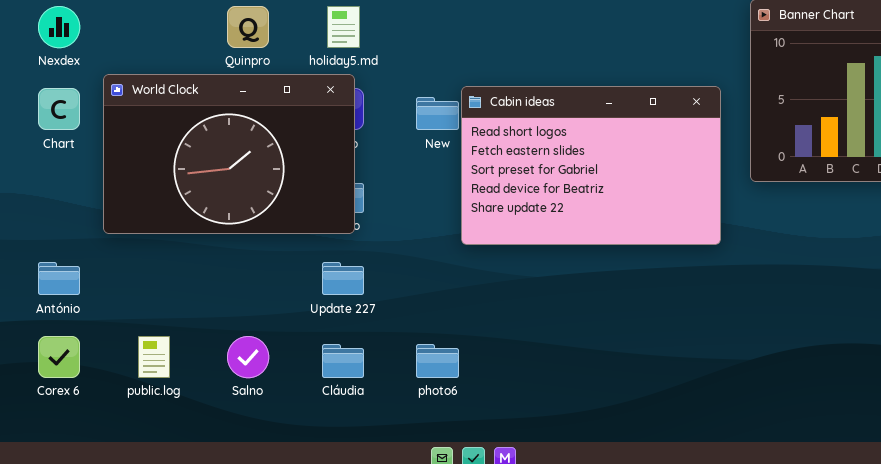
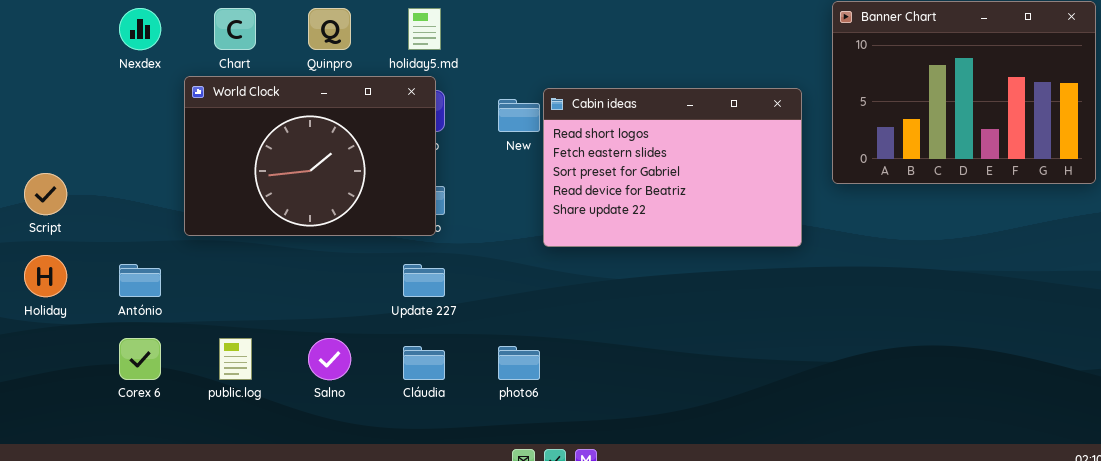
Chart: [38,88,80,130] -> [214,8,256,50], moved

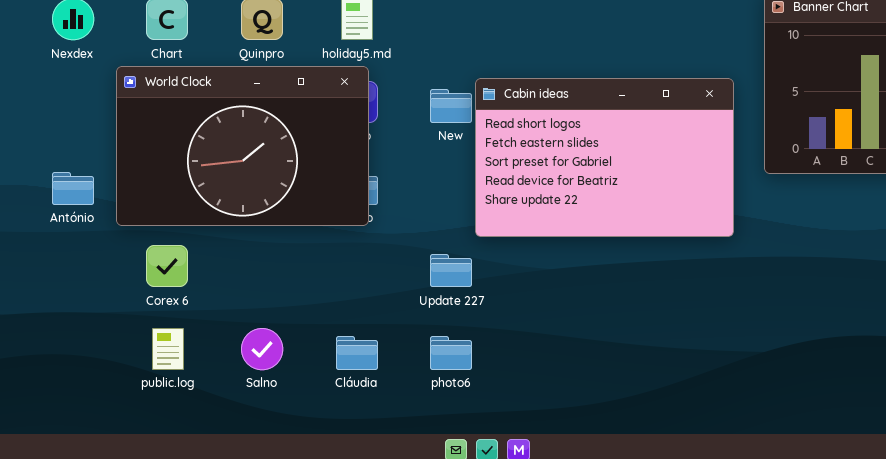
António: [119,264,161,297] -> [52,172,94,205], moved
Update 227: [403,264,445,297] -> [430,254,472,287], moved
Corex 6: [119,338,161,380] -> [146,245,188,287], moved

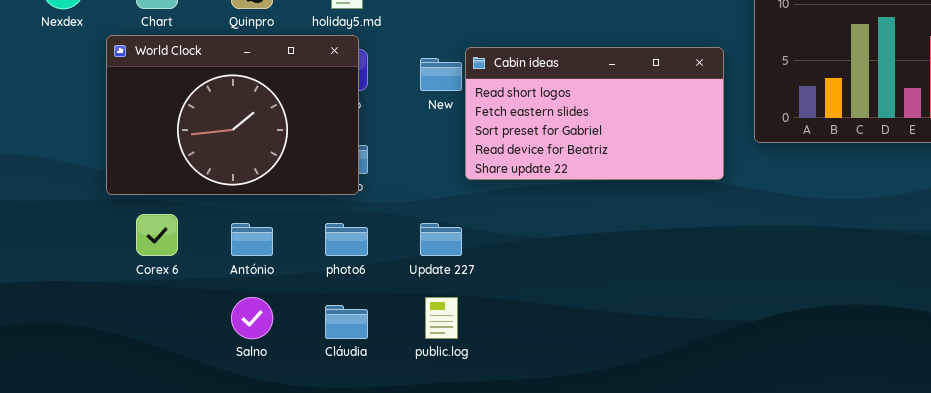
Cabin ideas: [475,78,734,237] -> [465,47,724,180], resized
António: [52,172,94,205] -> [231,223,273,256], moved
public.log: [152,328,184,370] -> [425,297,458,339], moved
photo6: [430,336,472,370] -> [325,223,368,256], moved

